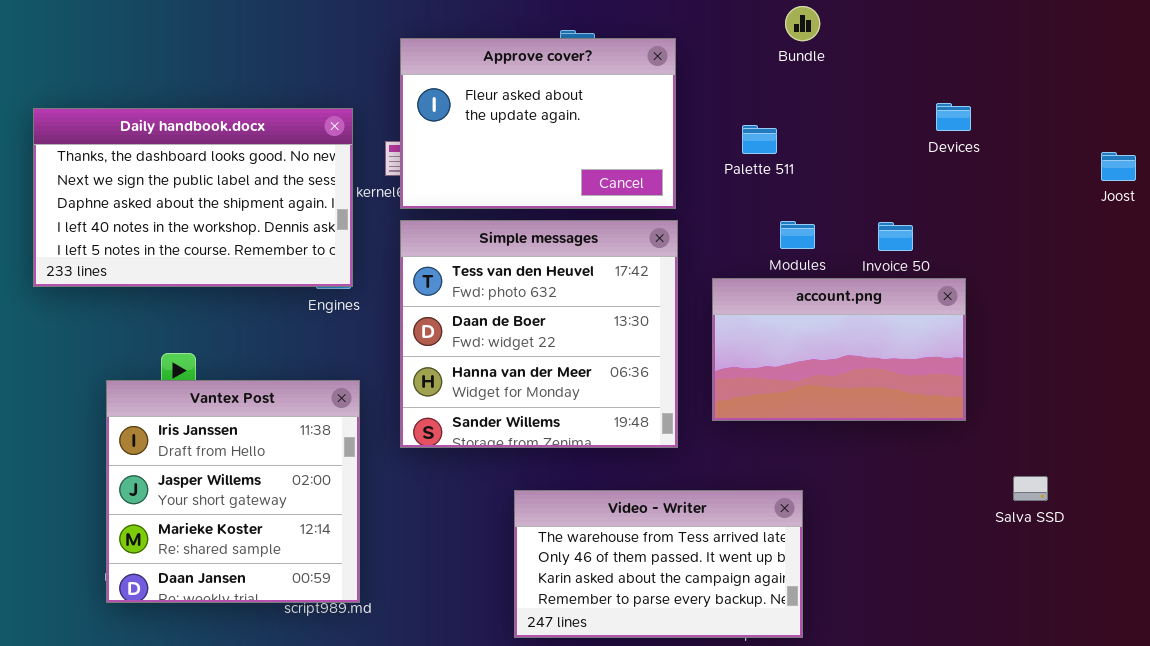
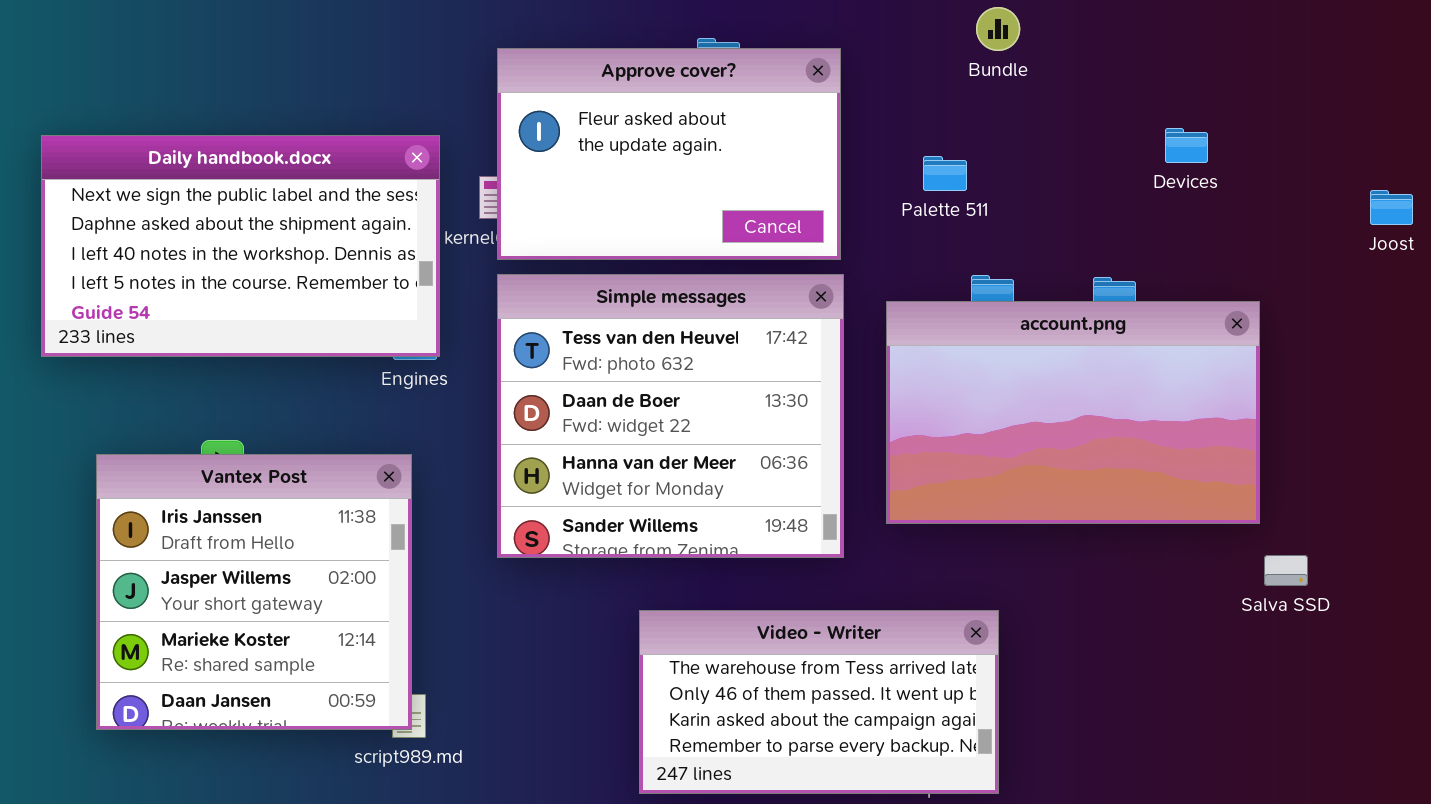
Daily handbook.docx: [33,108,353,287] -> [41,135,440,357], scrolled down 1 row
account.png: [712,278,966,421] -> [886,301,1260,524], resized
Vantex Post: [106,380,360,603] -> [96,454,412,730], moved
Salva SSD: [1013,476,1048,501] -> [1264,555,1308,586], moved

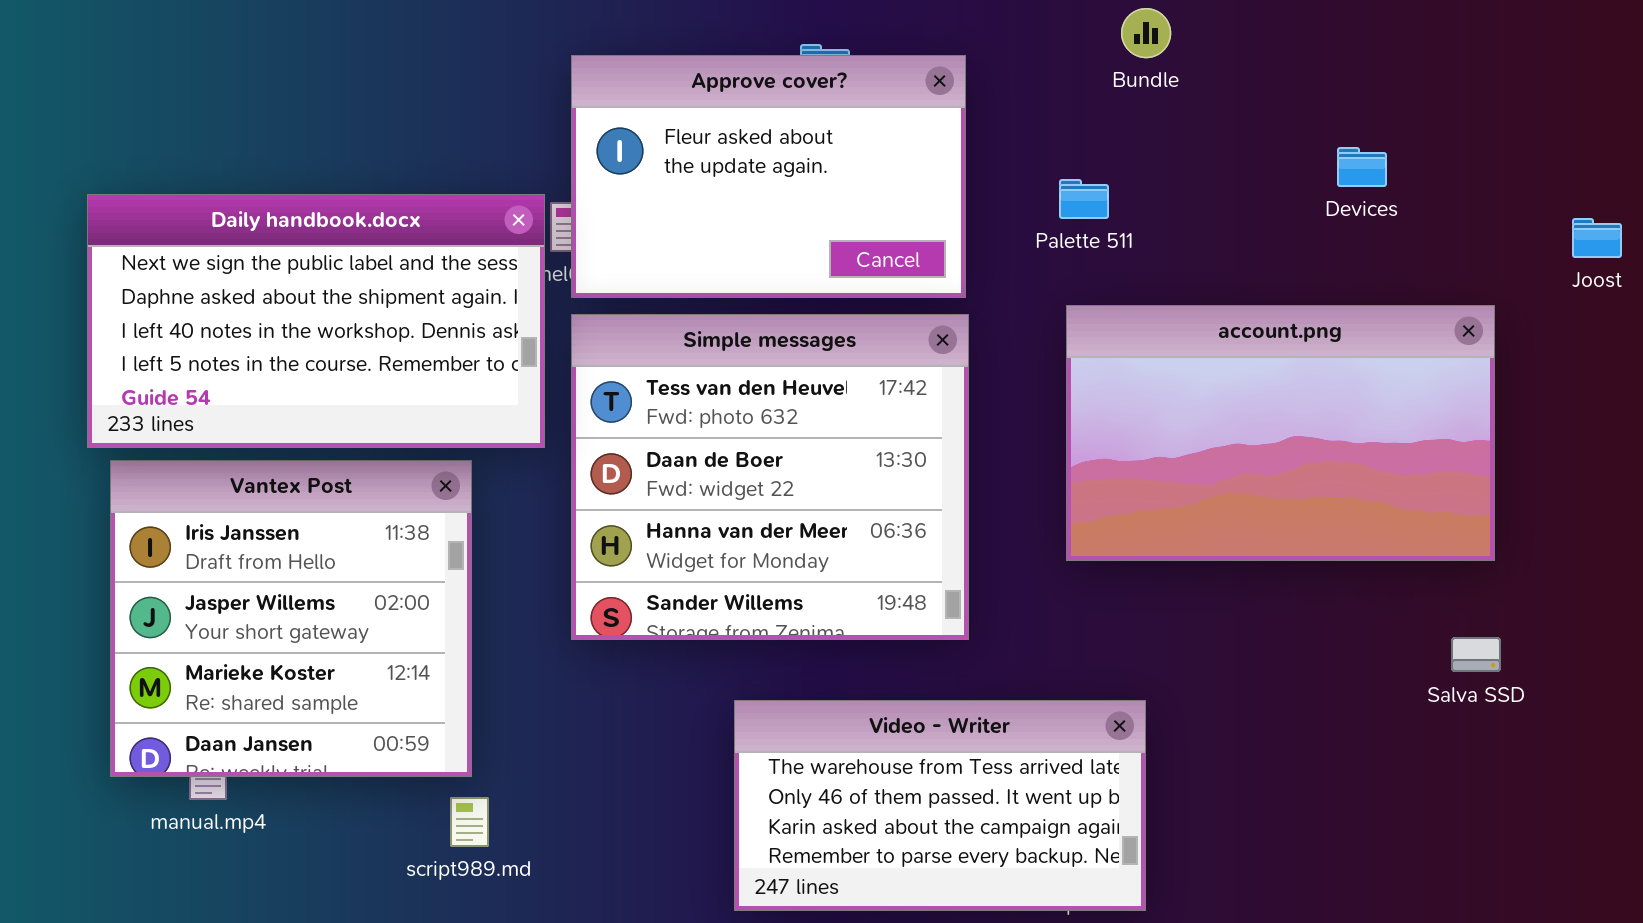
Daily handbook.docx: [41,135,440,357] -> [87,194,545,448], moved
account.png: [886,301,1260,524] -> [1066,305,1495,561], moved
Vantex Post: [96,454,412,730] -> [110,460,472,777], moved

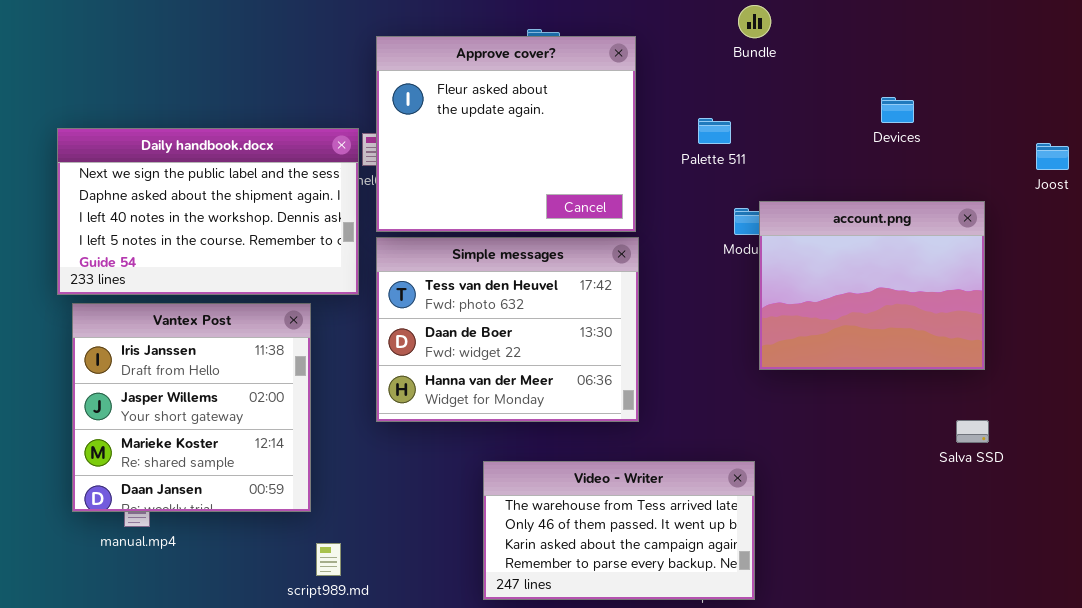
Approve cover?: [571,55,966,298] -> [376,36,636,232], resized
account.png: [1066,305,1495,561] -> [759,201,985,370], resized
Simple messages: [571,314,969,640] -> [376,237,639,422], resized
script989.md: [450,797,489,847] -> [316,543,341,576], moved

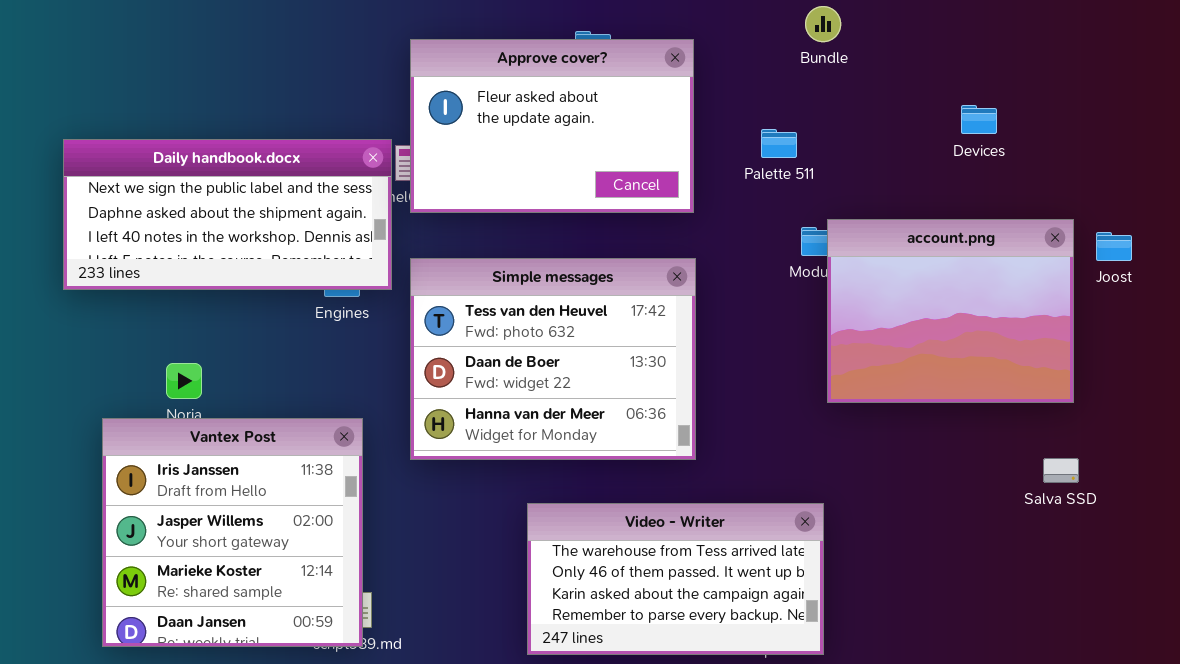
Approve cover?: [376,36,636,232] -> [410,39,694,213], resized
Daily handbook.docx: [57,128,359,295] -> [63,139,392,290], resized
Joost: [1036,143,1069,170] -> [1096,232,1132,261], moved
Vantex Post: [72,303,311,512] -> [102,418,363,647], moved

